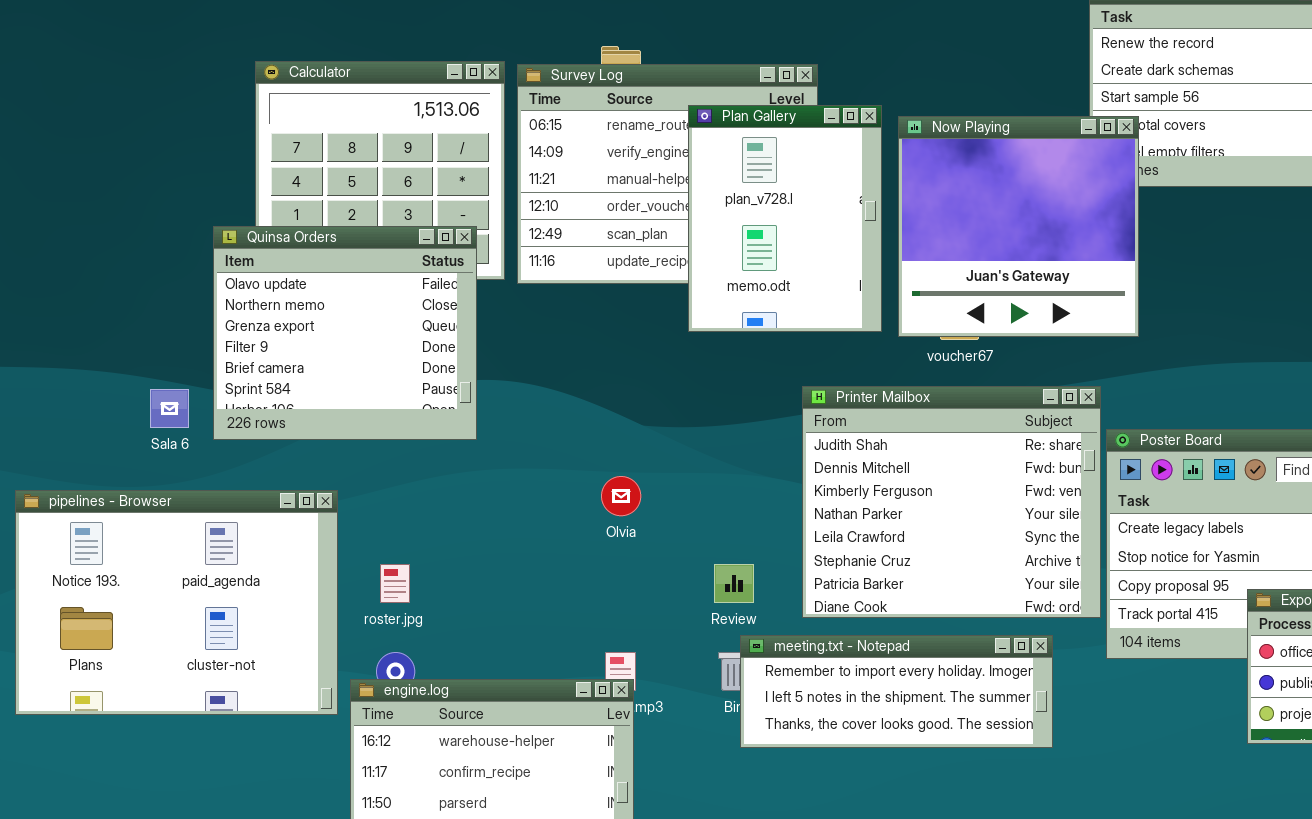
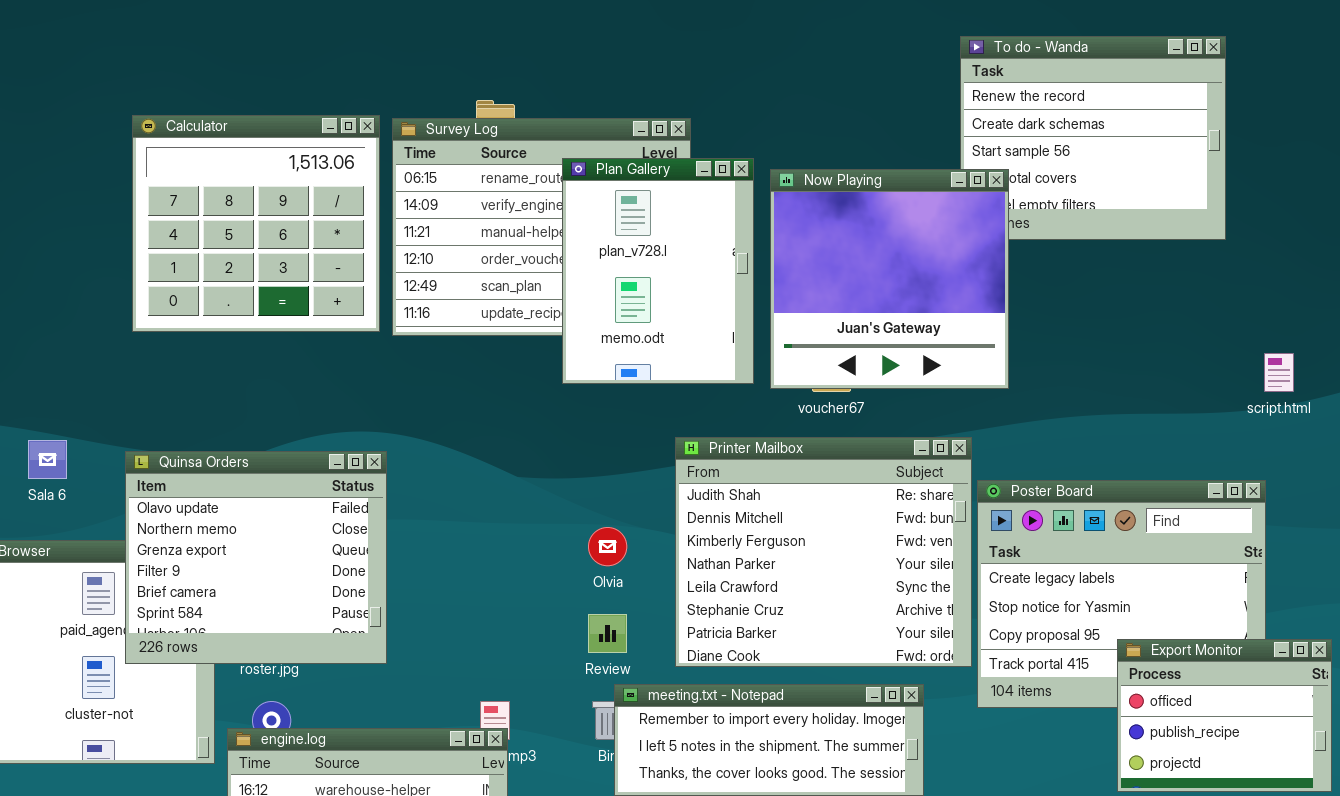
Quinsa Orders: [213,226,477,440] -> [125,451,387,664], moved
Olvia: [601,476,641,516] -> [588,527,627,566], moved

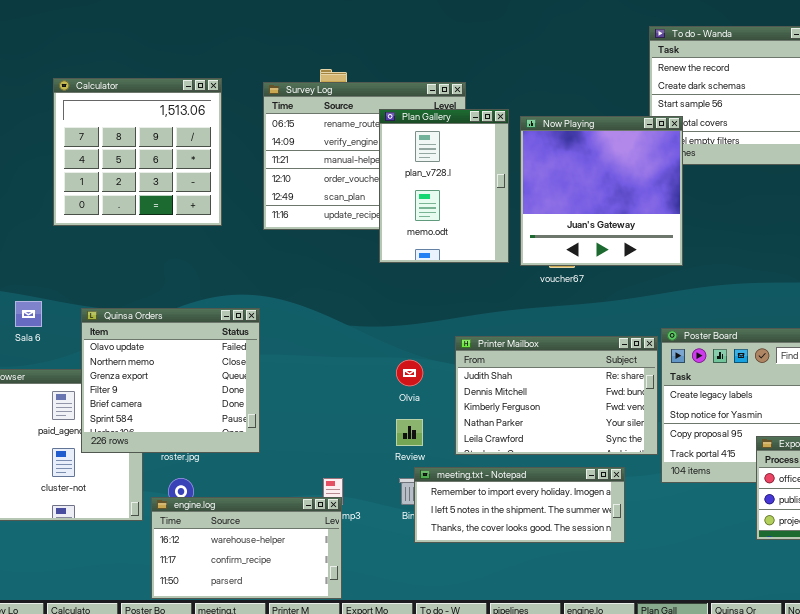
Calculator: [132,115,380,332] -> [53,78,222,226], moved
Printer Mailbox: [675,437,972,667] -> [455,336,658,455], resized

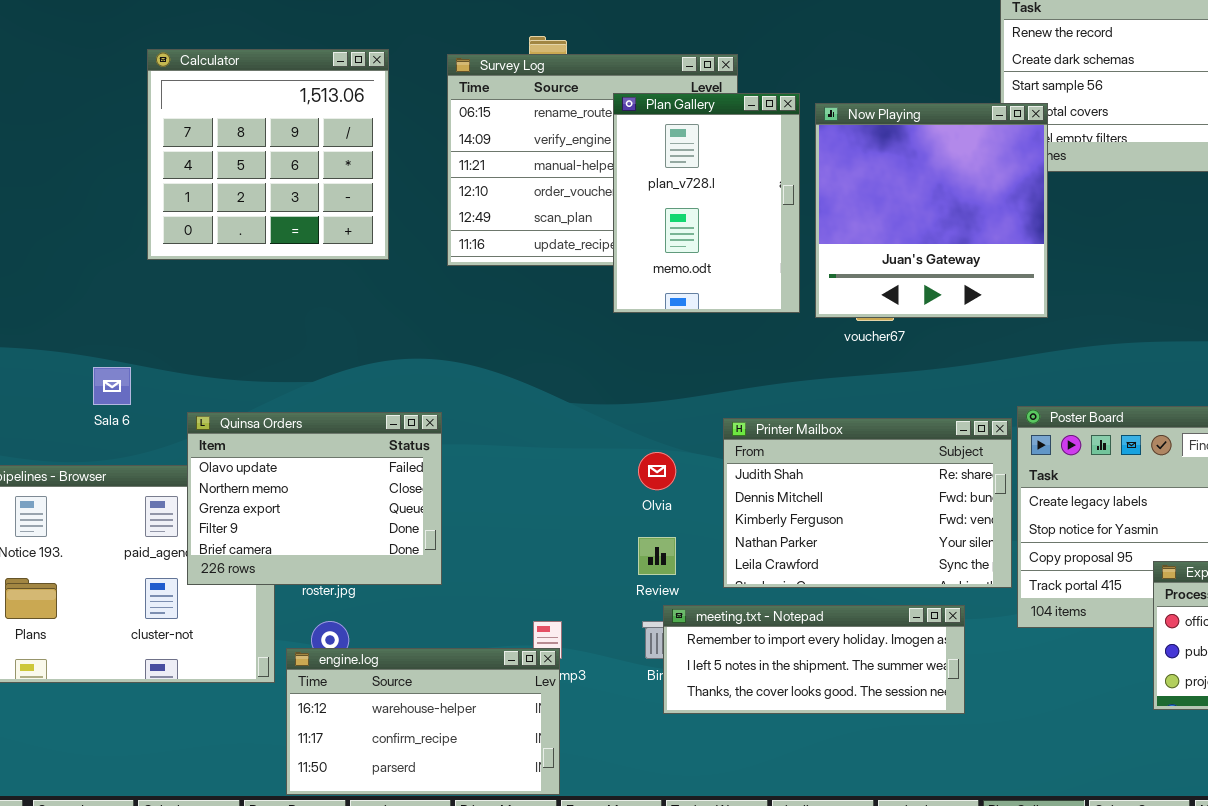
Quinsa Orders: [81,308,260,453] -> [187,412,442,585], resized

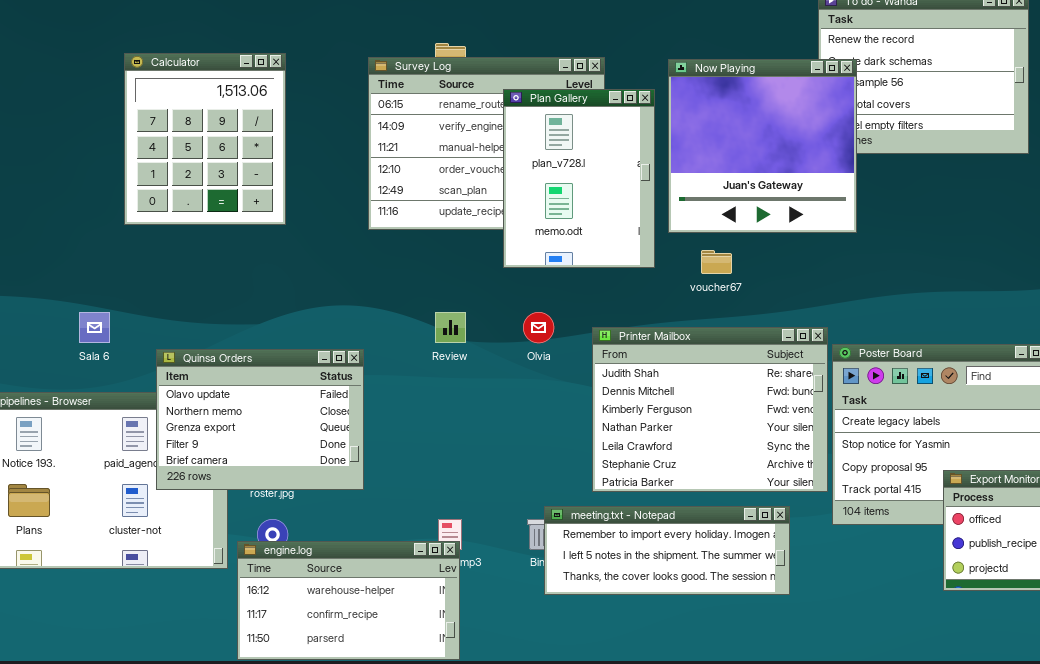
Calculator: [147,49,389,260] -> [124,53,286,225], resized
Now Playing: [815,103,1048,318] -> [668,59,857,233], moved
Printer Mailbox: [723,418,1012,588] -> [592,327,828,492], resized
Olvia: [638,452,676,490] -> [523,312,554,343], moved
Review: [638,537,676,575] -> [435,312,466,343], moved

